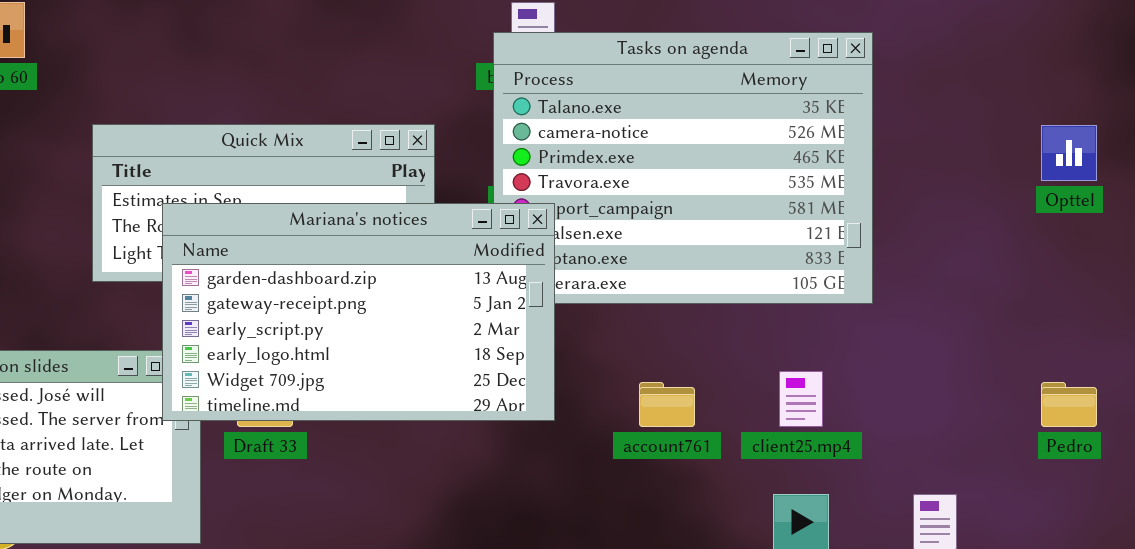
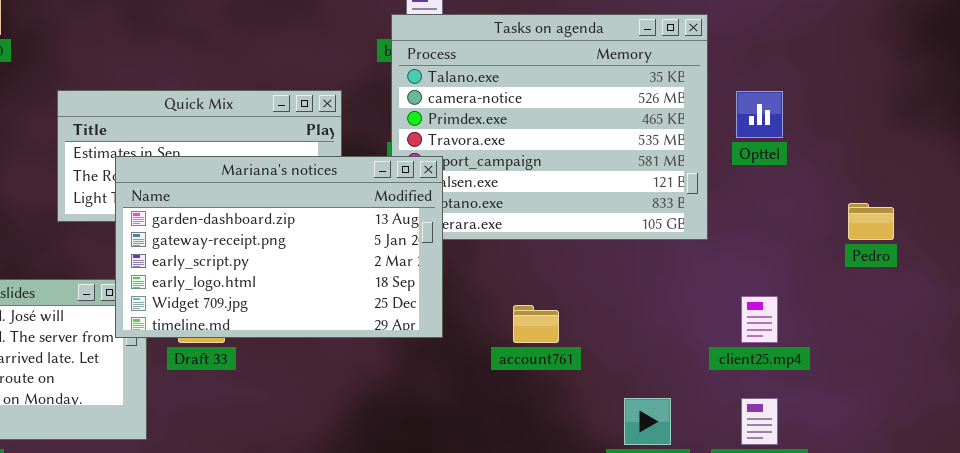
Opttel: [1041,125,1097,181] -> [736,91,783,138], moved
client25.mp4: [779,371,823,427] -> [741,296,778,343], moved
Pedro: [1041,382,1097,427] -> [848,203,894,240], moved

